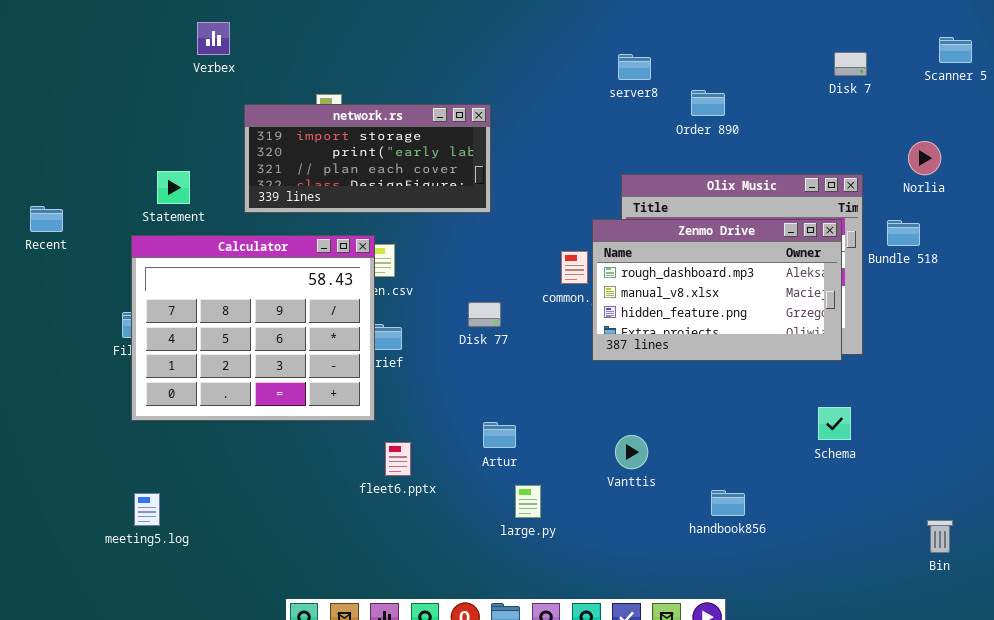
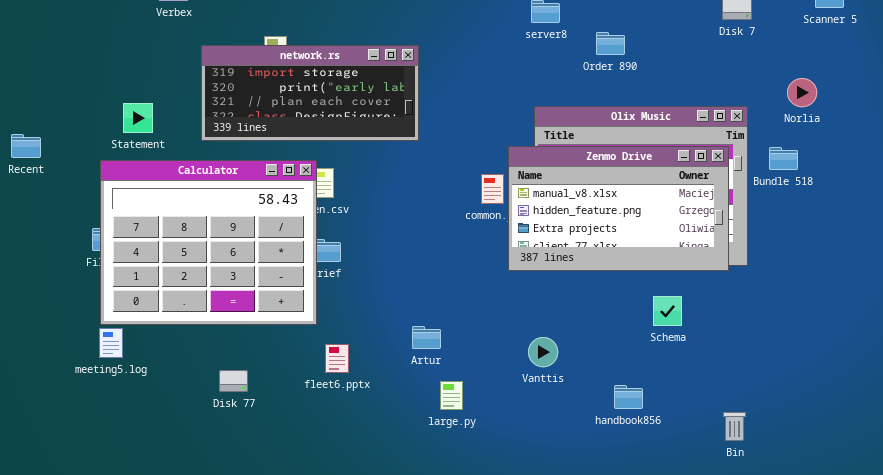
Zenmo Drive: [592,219,842,361] -> [508,146,729,271], scrolled down 1 row
Disk 77: [468,302,501,327] -> [219,370,248,392], moved
Schema: [818,407,851,440] -> [653,296,682,326], moved
meeting5.log: [134,493,160,526] -> [99,328,123,358], moved
Bin: [927,520,953,553] -> [723,412,746,441], moved

